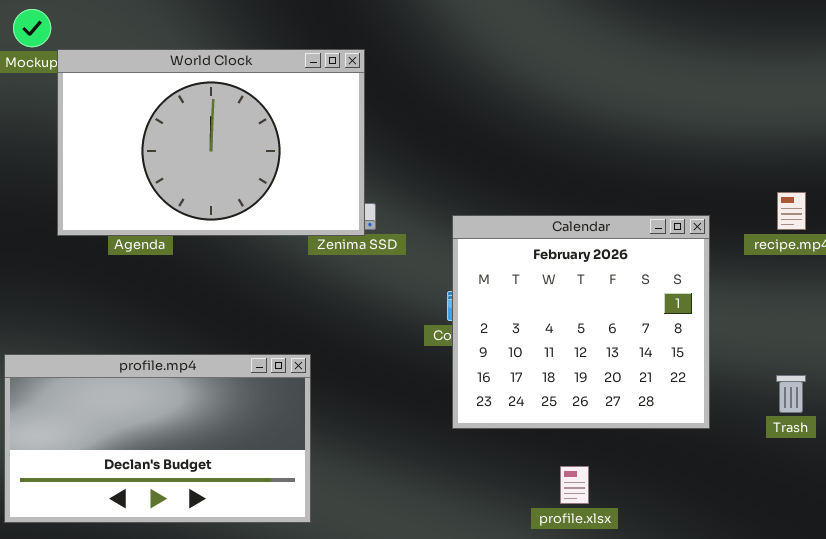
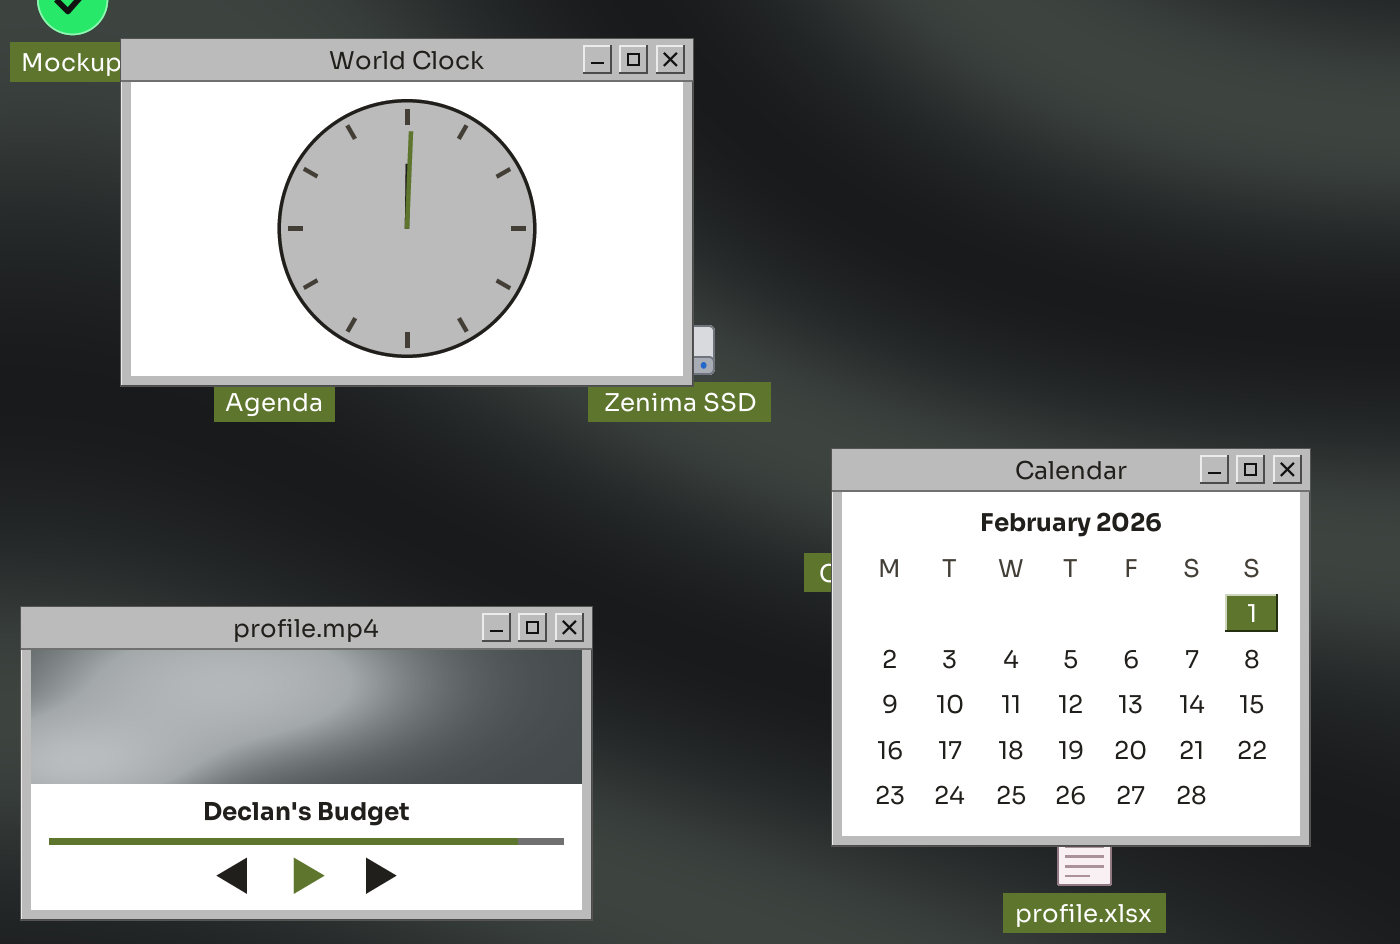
Calendar: [452,215,710,429] -> [831,448,1311,847], moved

